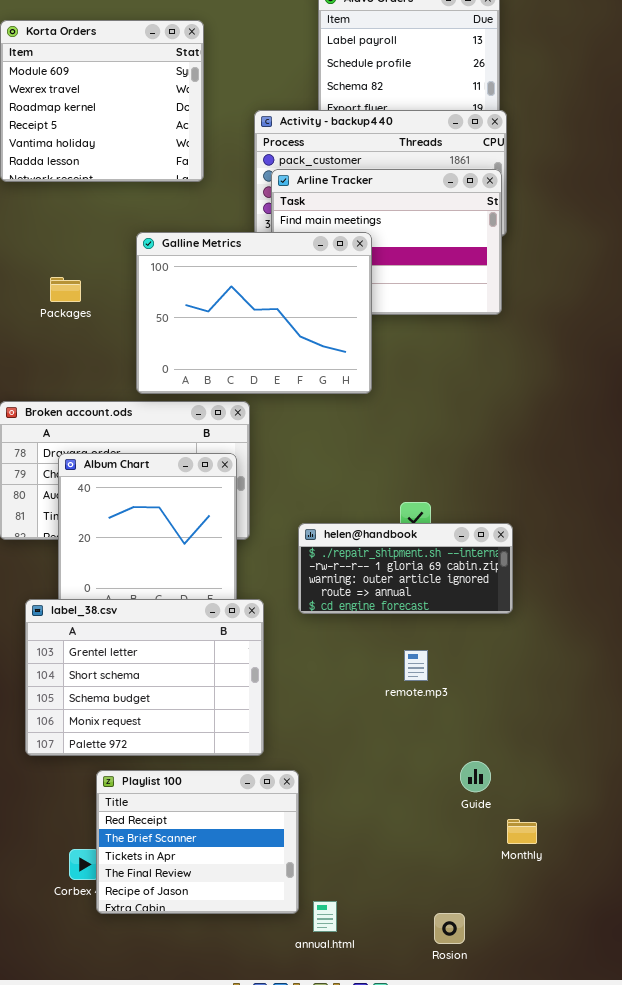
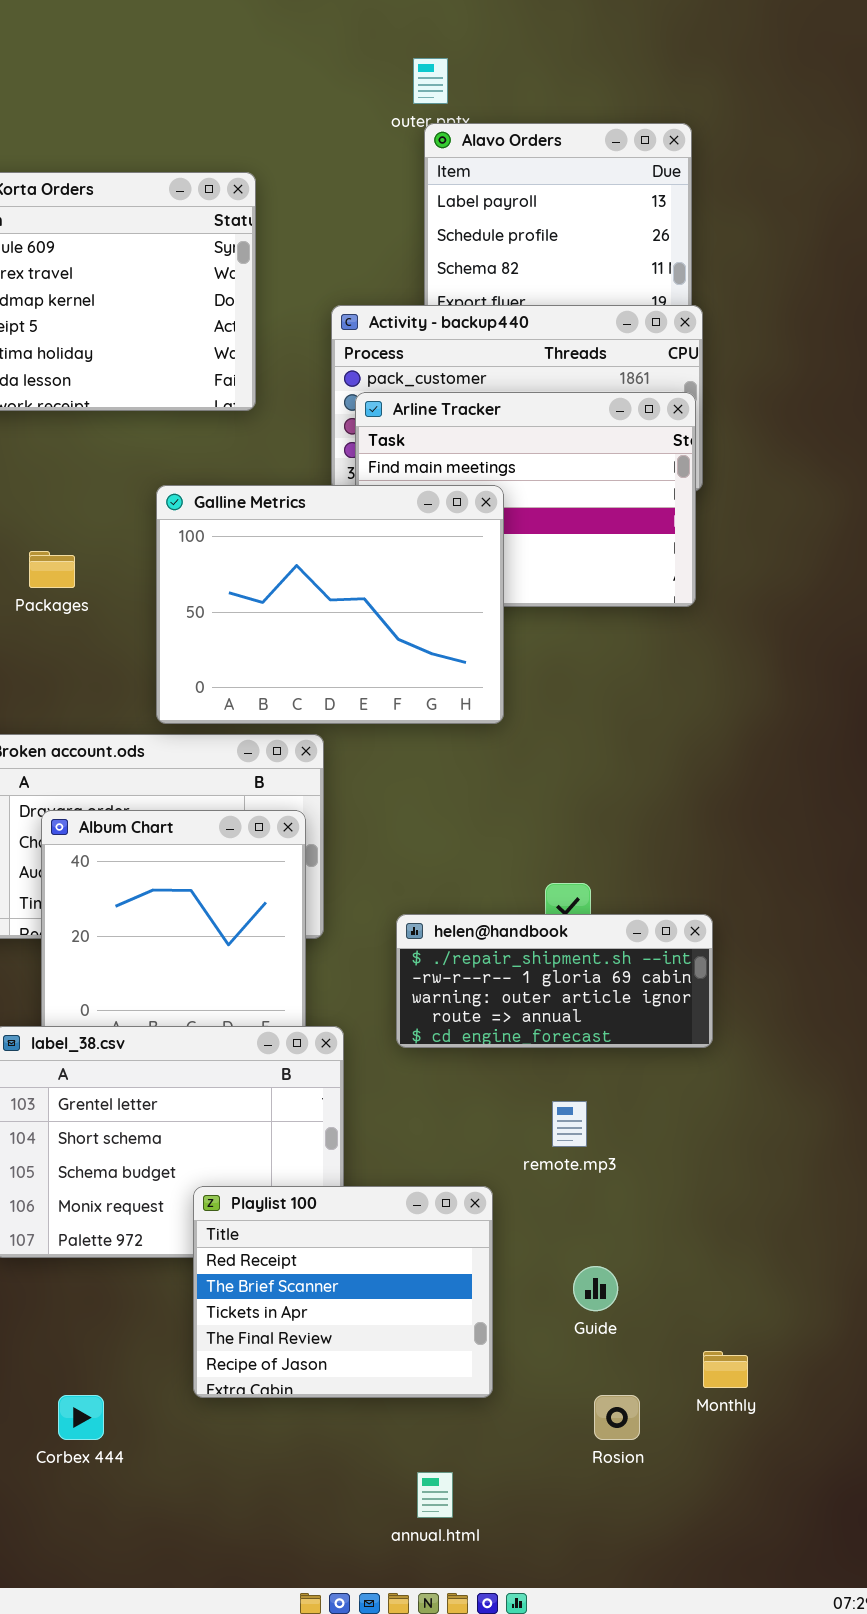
Guide: [460,761,491,792] -> [573,1266,618,1311], moved
Playlist 100: [96,770,299,914] -> [193,1186,493,1398], moved
Rosion: [434,913,465,944] -> [594,1395,640,1440], moved

